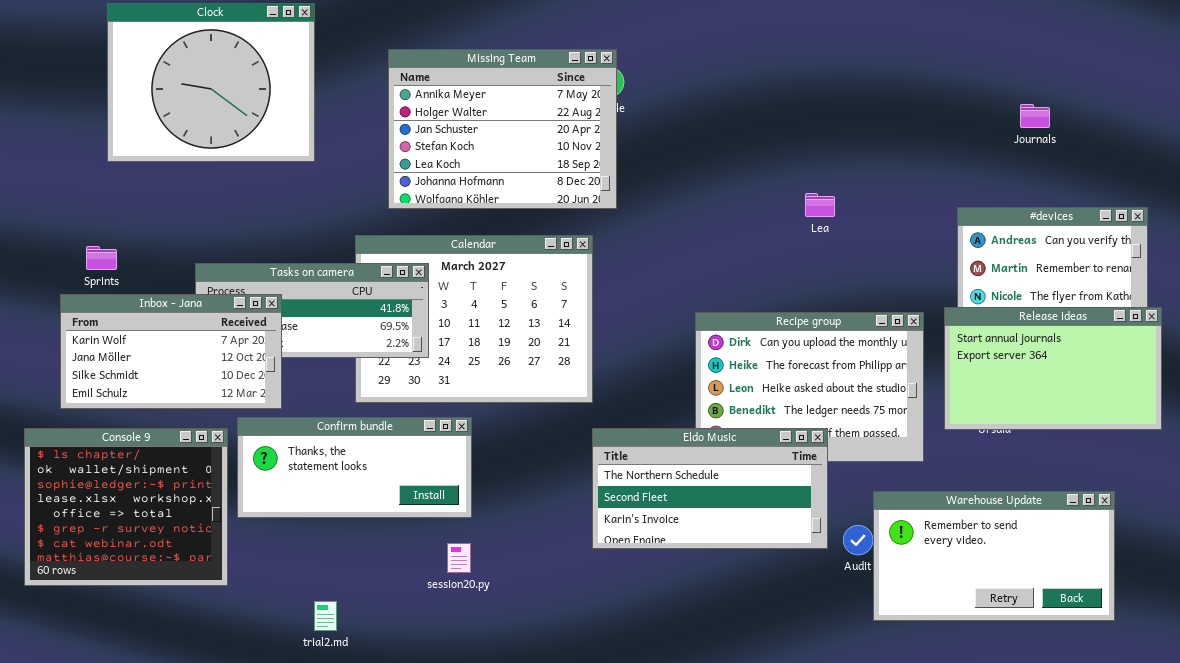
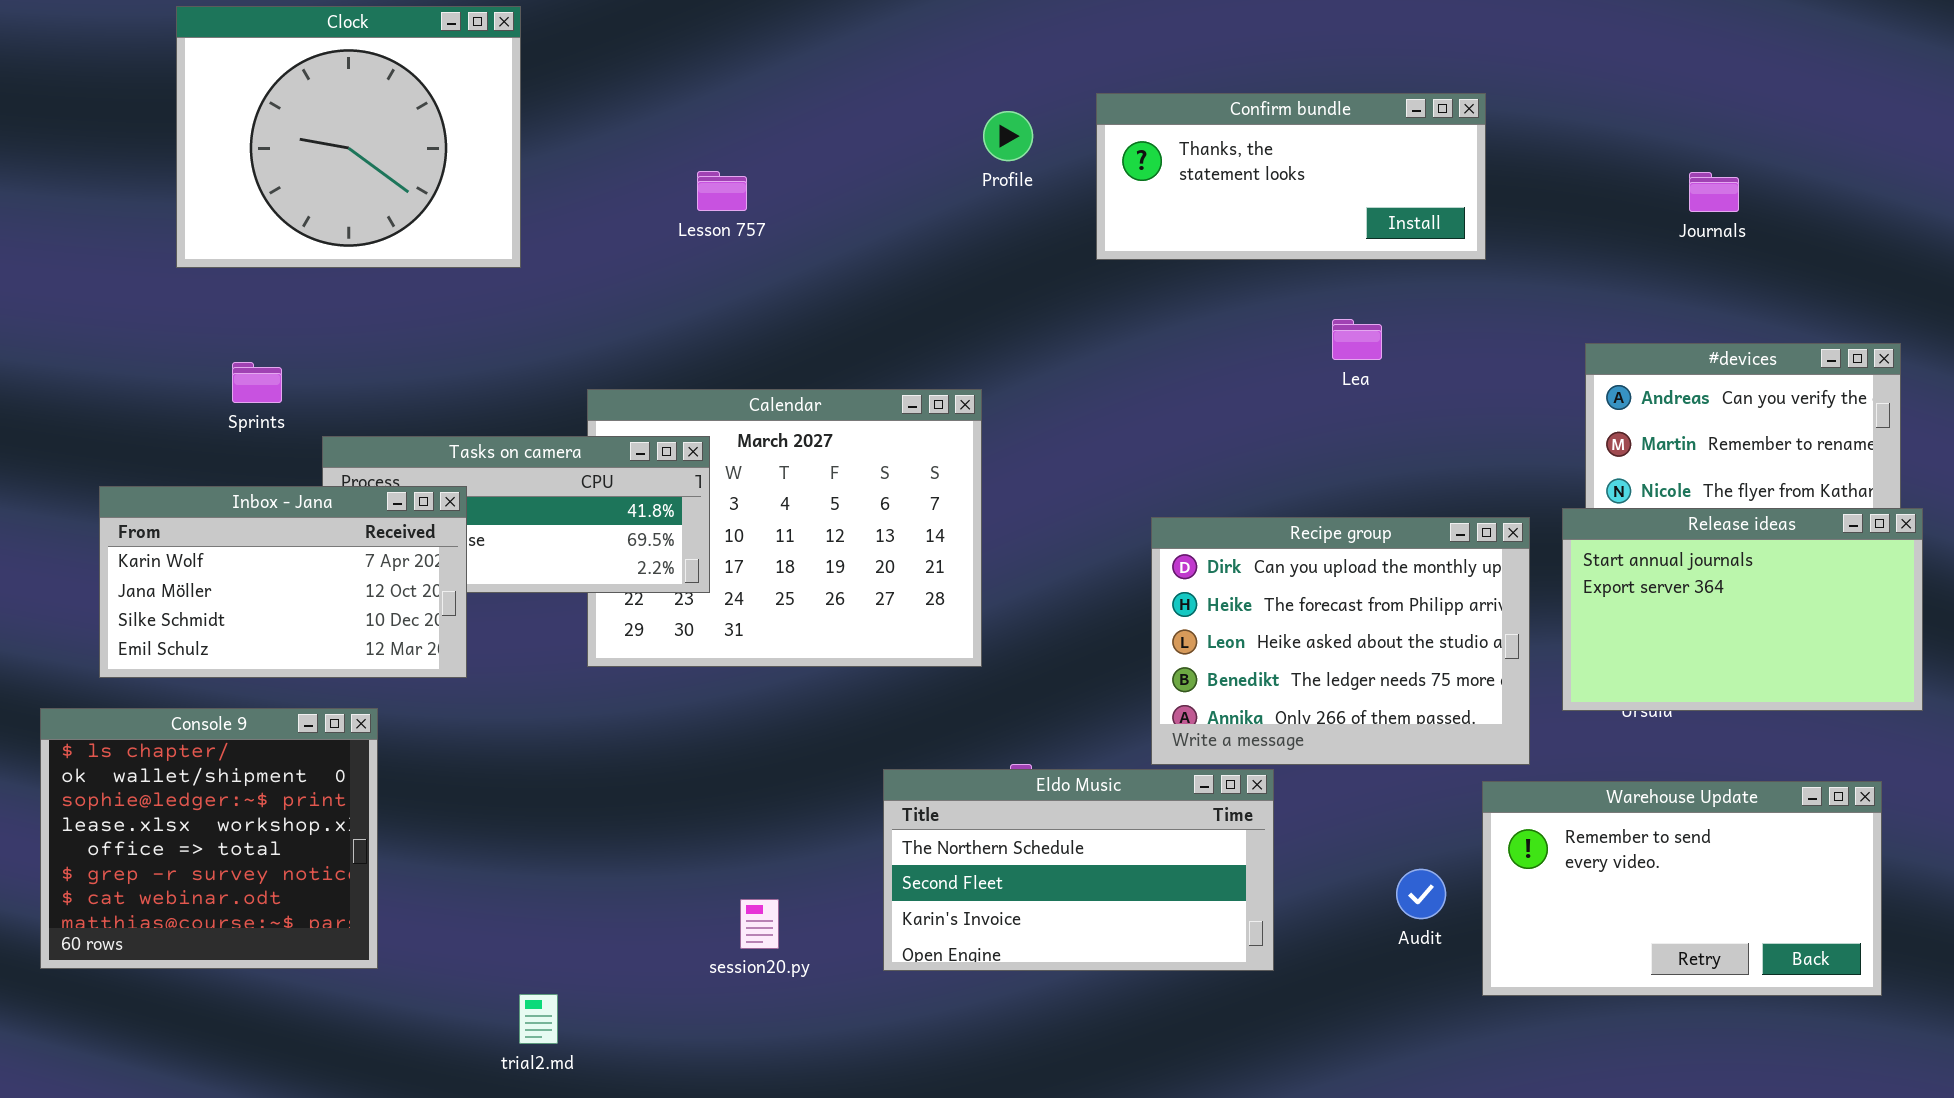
Missing Team: [388,49,617,209] -> none, closed
Sprints: [86,246,117,270] -> [232,362,282,403], moved
Confirm bundle: [237,417,472,518] -> [1096,93,1486,260], moved
Eldo Music: [592,428,828,549] -> [883,769,1274,971], moved
Warehouse Update: [873,491,1115,621] -> [1482,781,1882,996], moved

